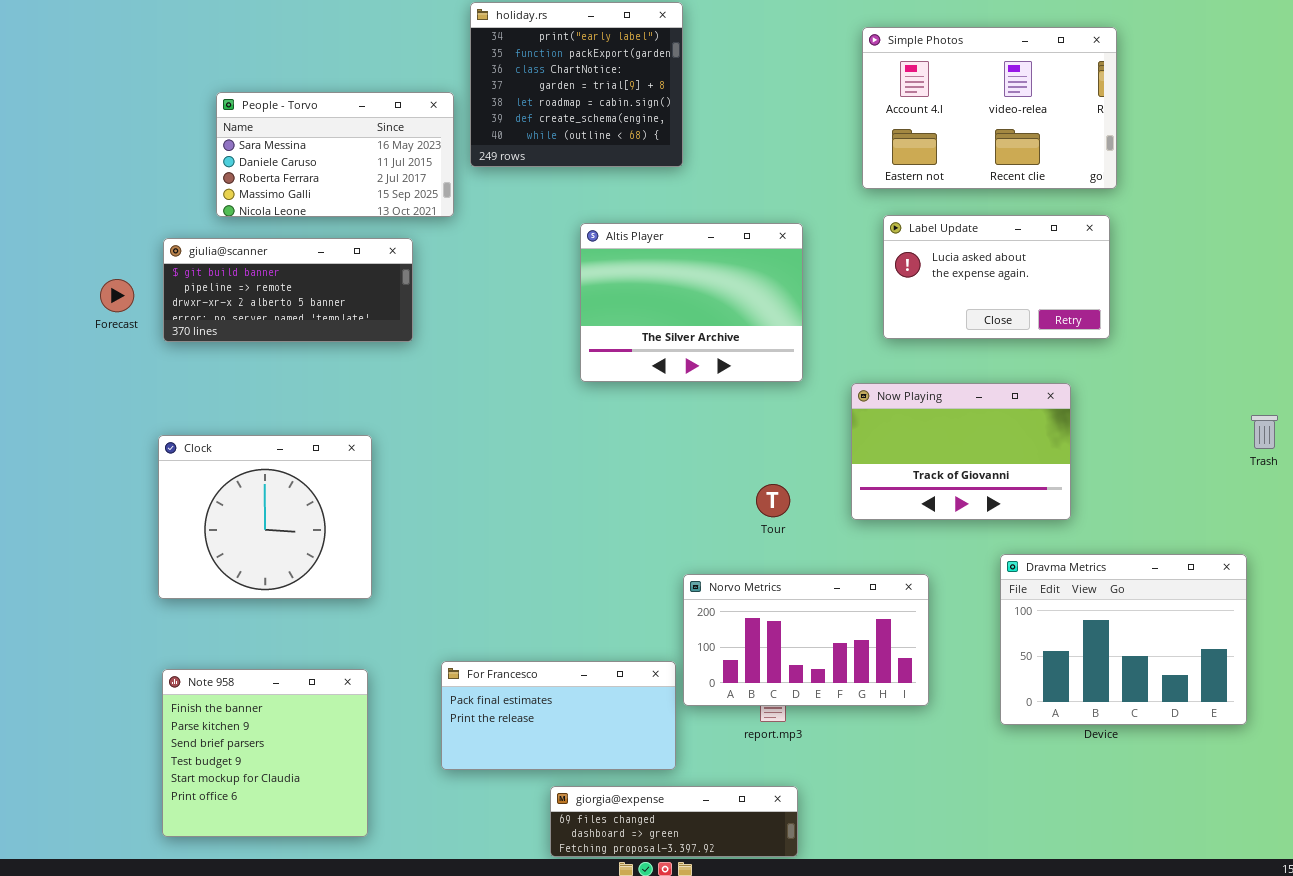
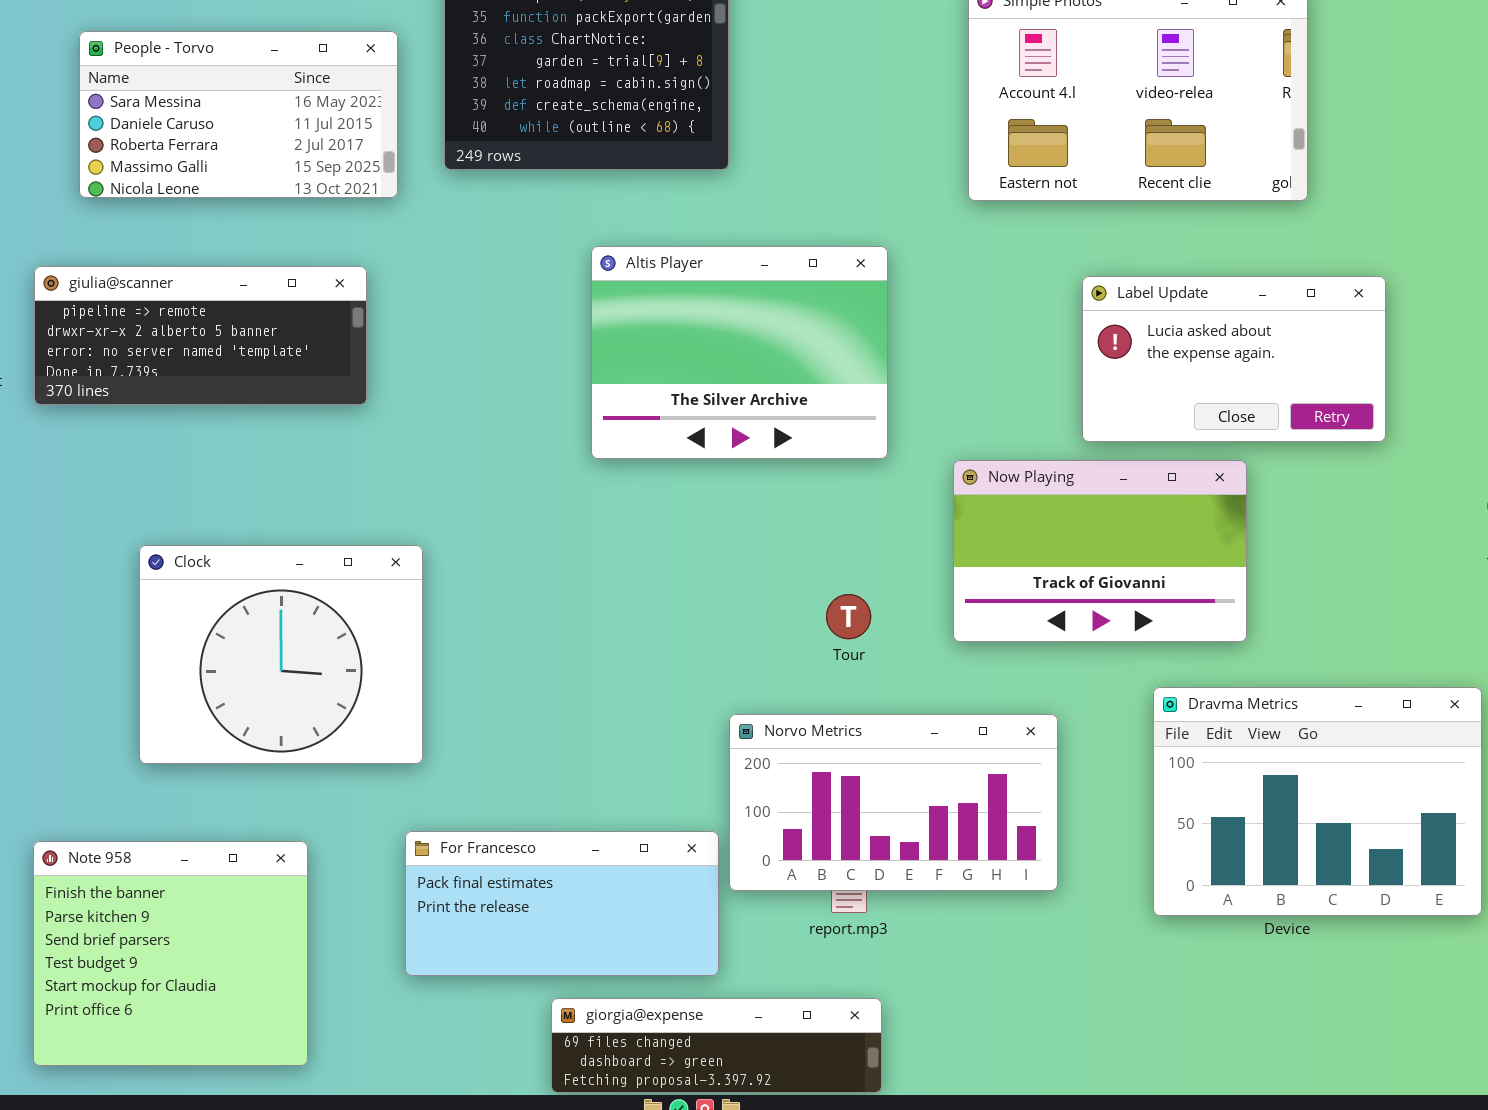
People - Torvo: [216,92,454,217] -> [79,31,398,198], moved
Label Update: [883,215,1110,339] -> [1082,276,1386,442], moved
giulia@scanner: [163,238,413,342] -> [34,266,367,405], scrolled down 1 row
Clock: [158,435,372,599] -> [139,545,423,764], moved

